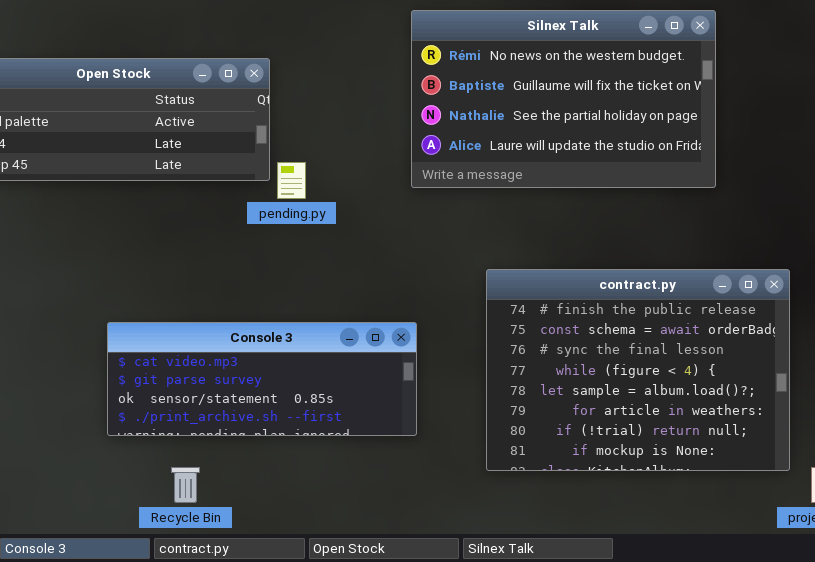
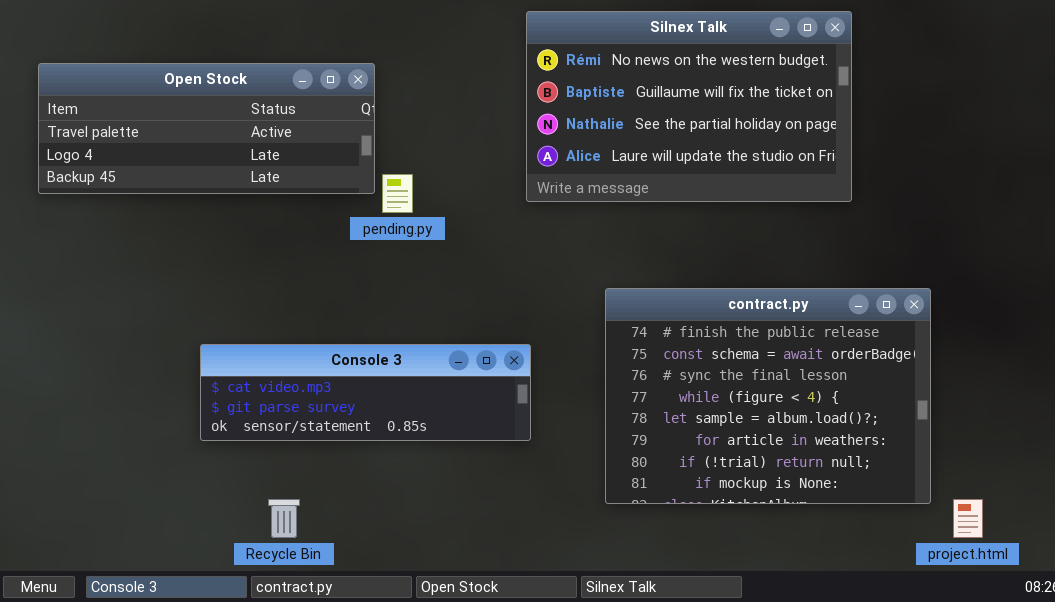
Console 3: [107,322,417,436] -> [200,344,531,441], resized

